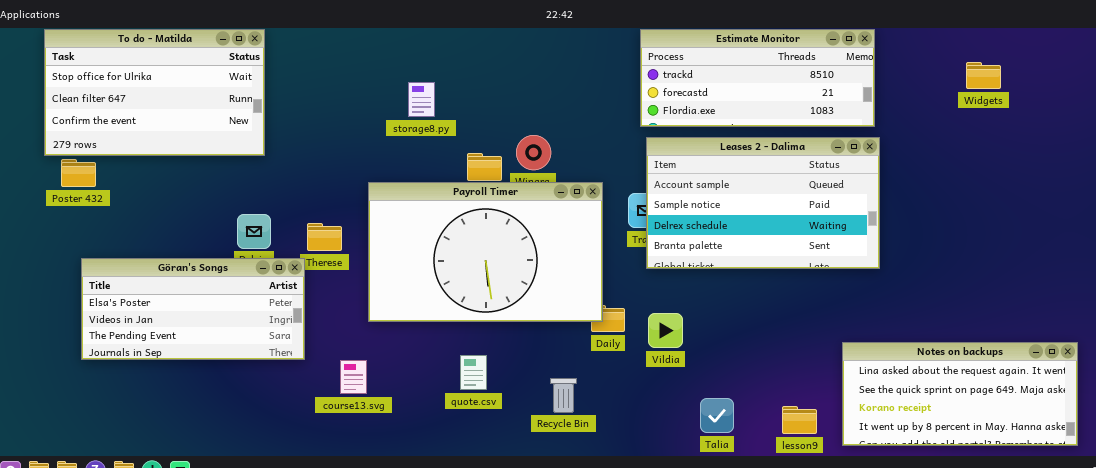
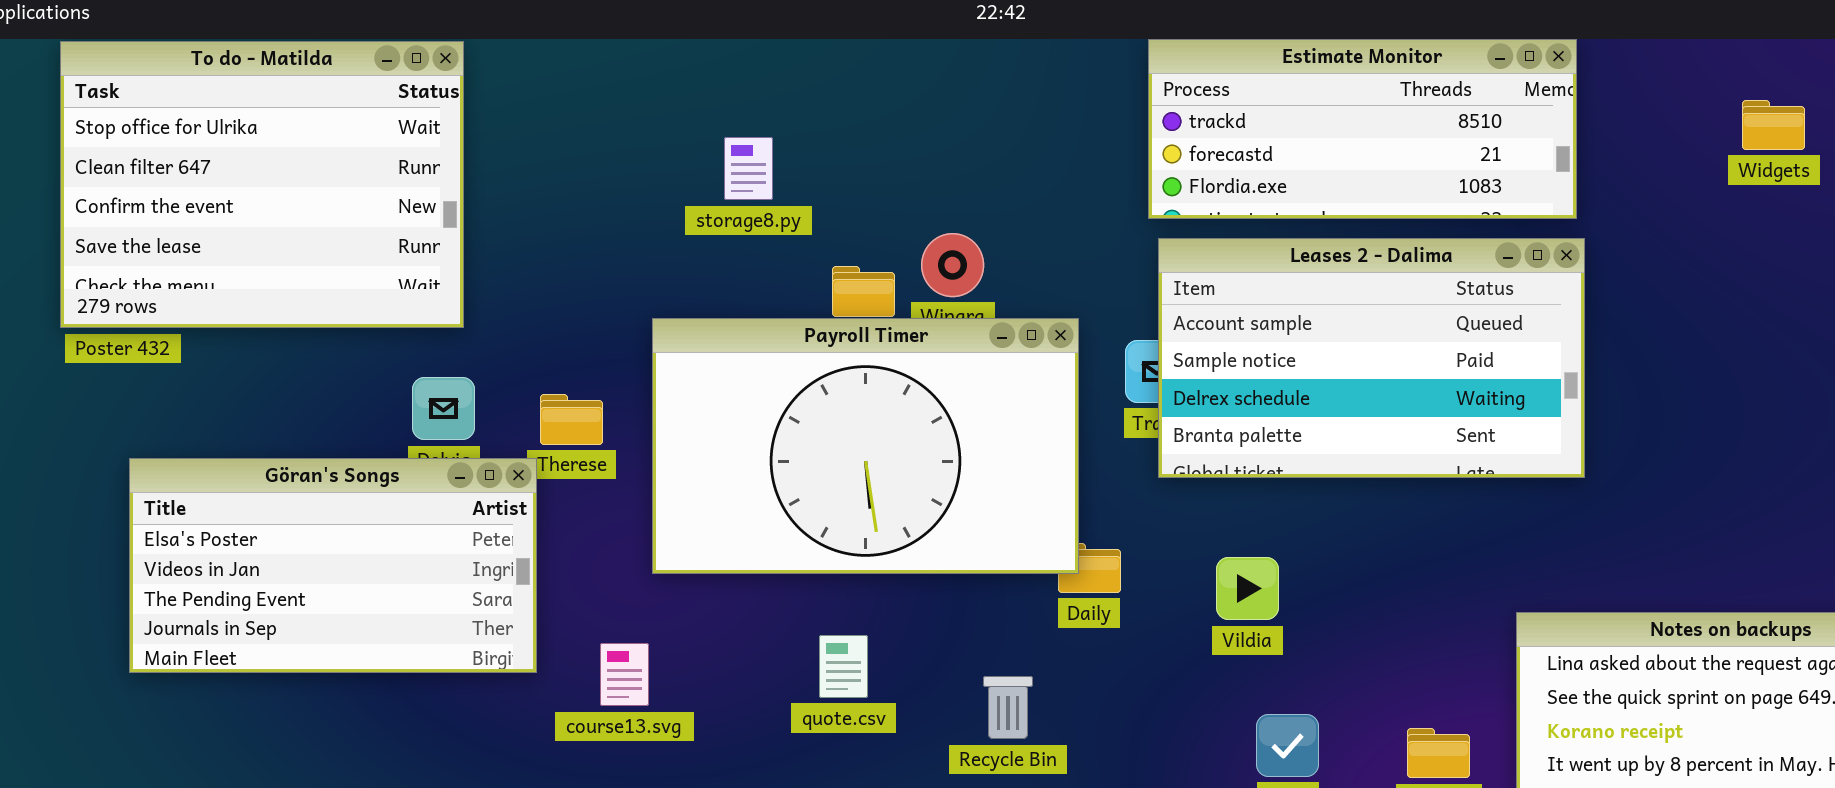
To do - Matilda: [44,29,265,156] -> [60,41,464,328], resized
Göran's Songs: [81,258,305,360] -> [129,458,537,673], resized
Vildia: [648,313,683,348] -> [1216,557,1279,620], moved

